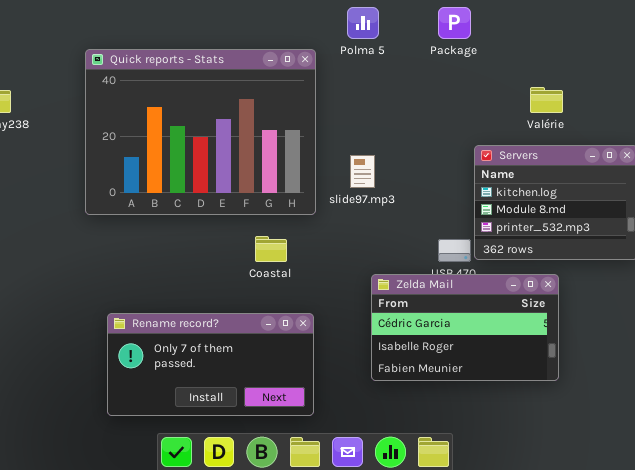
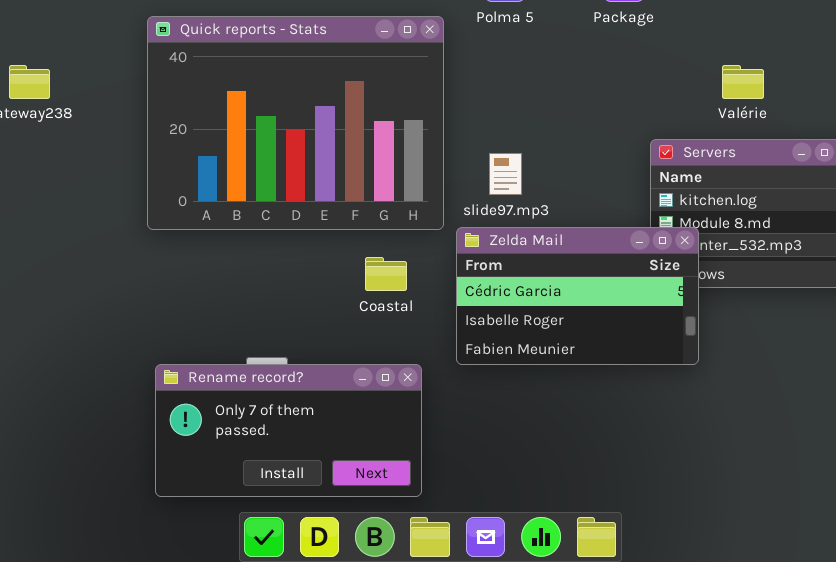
Zelda Mail: [371,274,559,381] -> [456,227,699,365], moved
Rename record?: [107,313,314,416] -> [155,364,422,497], moved

